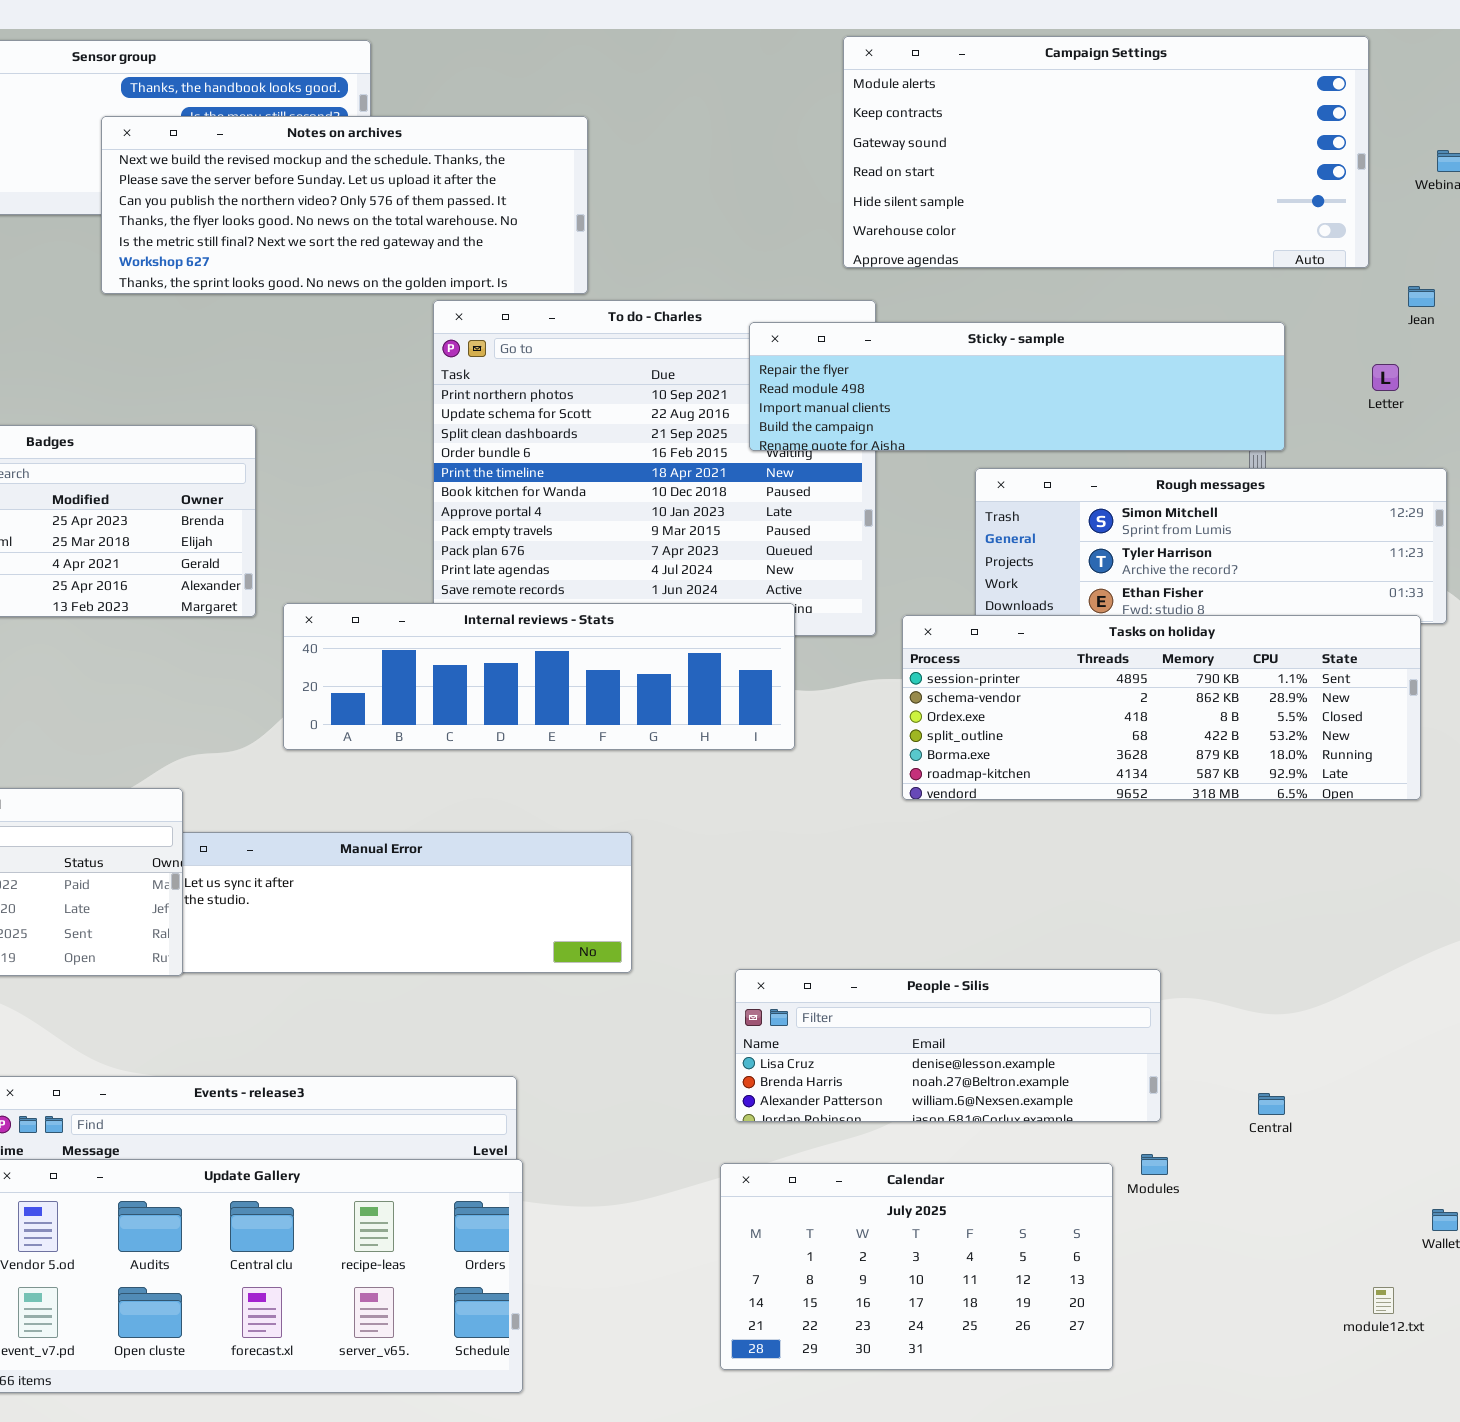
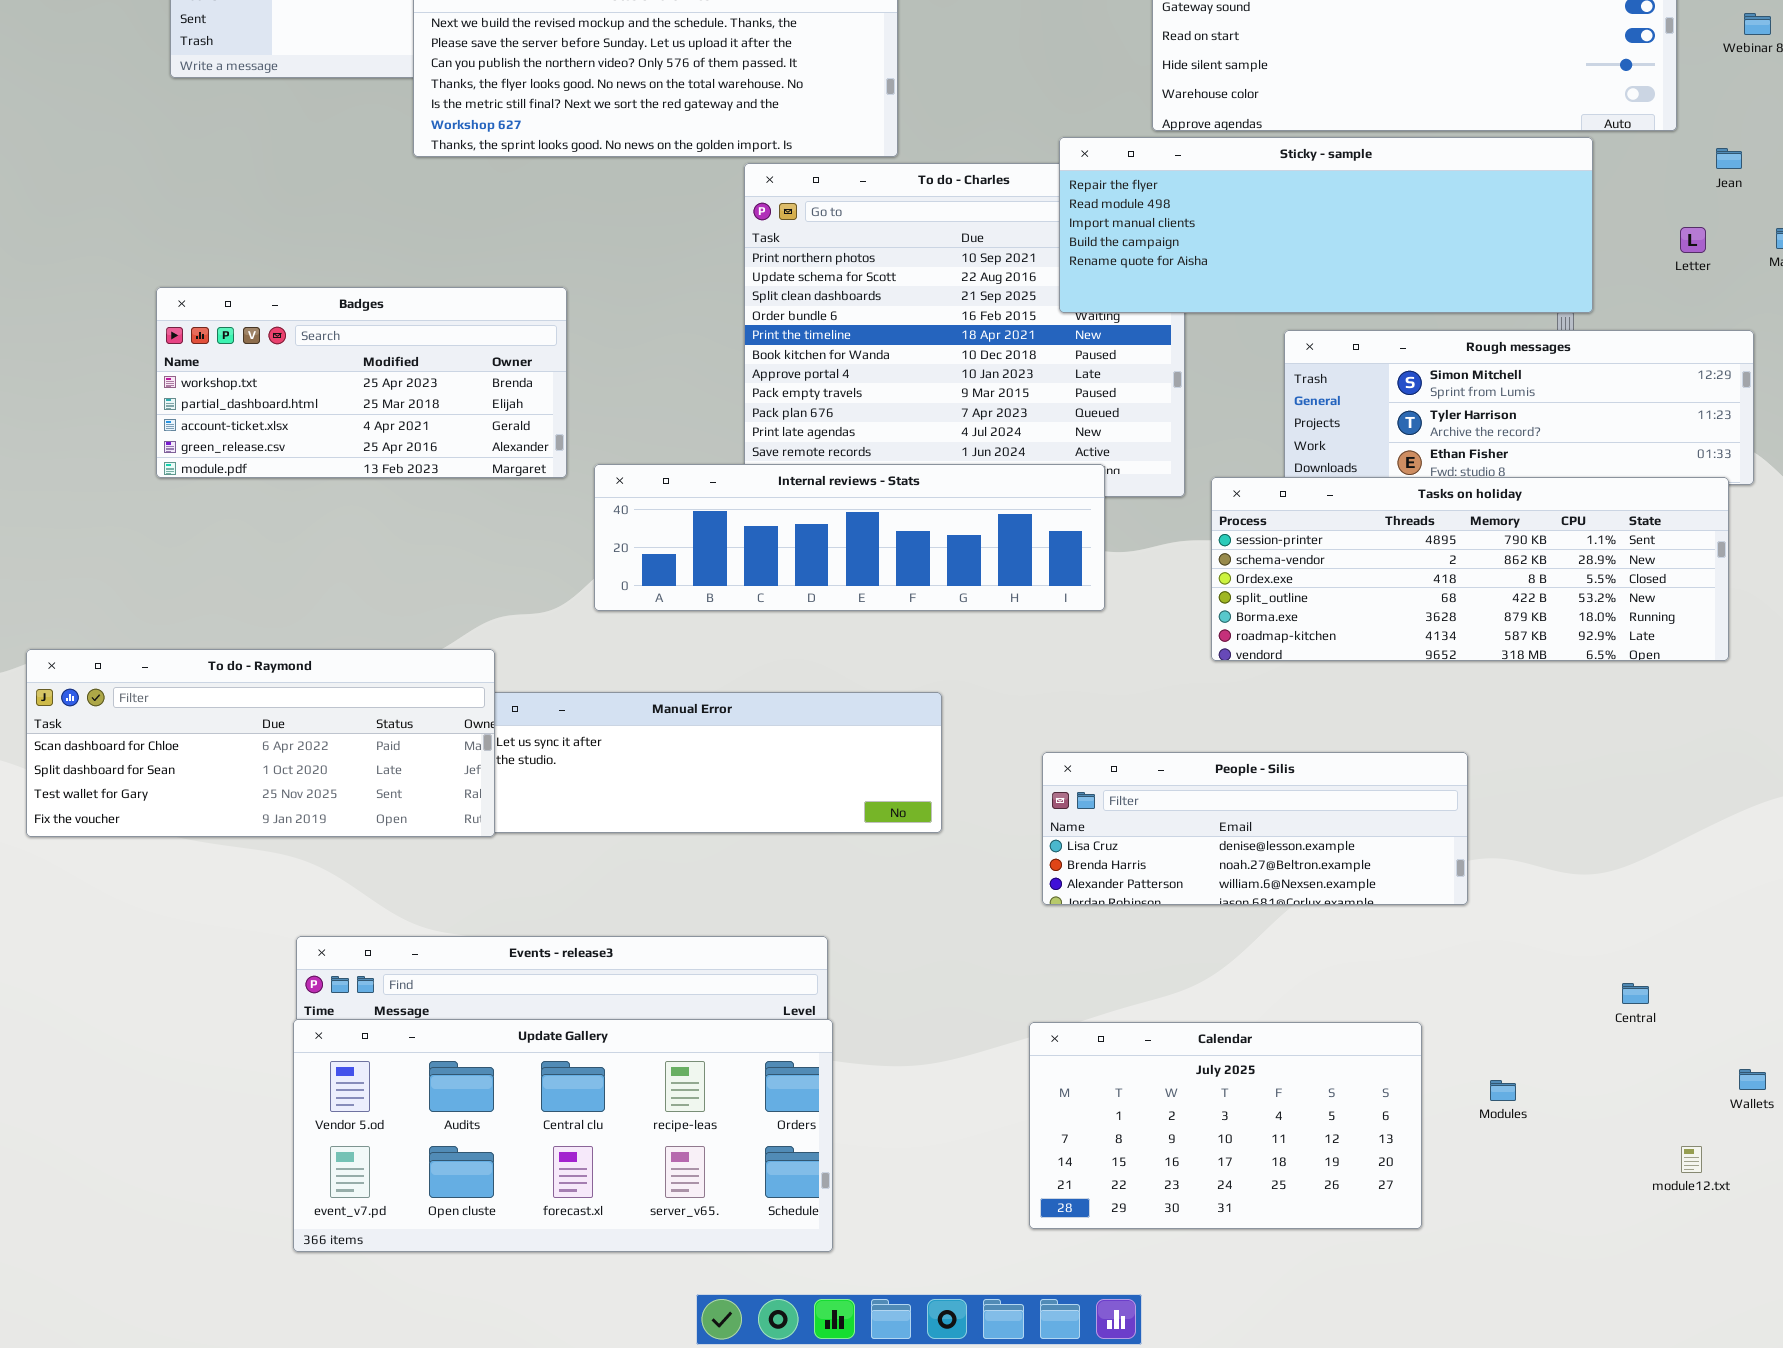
Sticky - sample: [749,322,1285,451] -> [1059,137,1593,313], resized
People - Silis: [735,969,1161,1122] -> [1042,752,1468,905], moved
Central: [1258,1093,1285,1115] -> [1622,983,1649,1004], moved
Modules: [1141,1154,1168,1175] -> [1490,1080,1516,1101], moved

